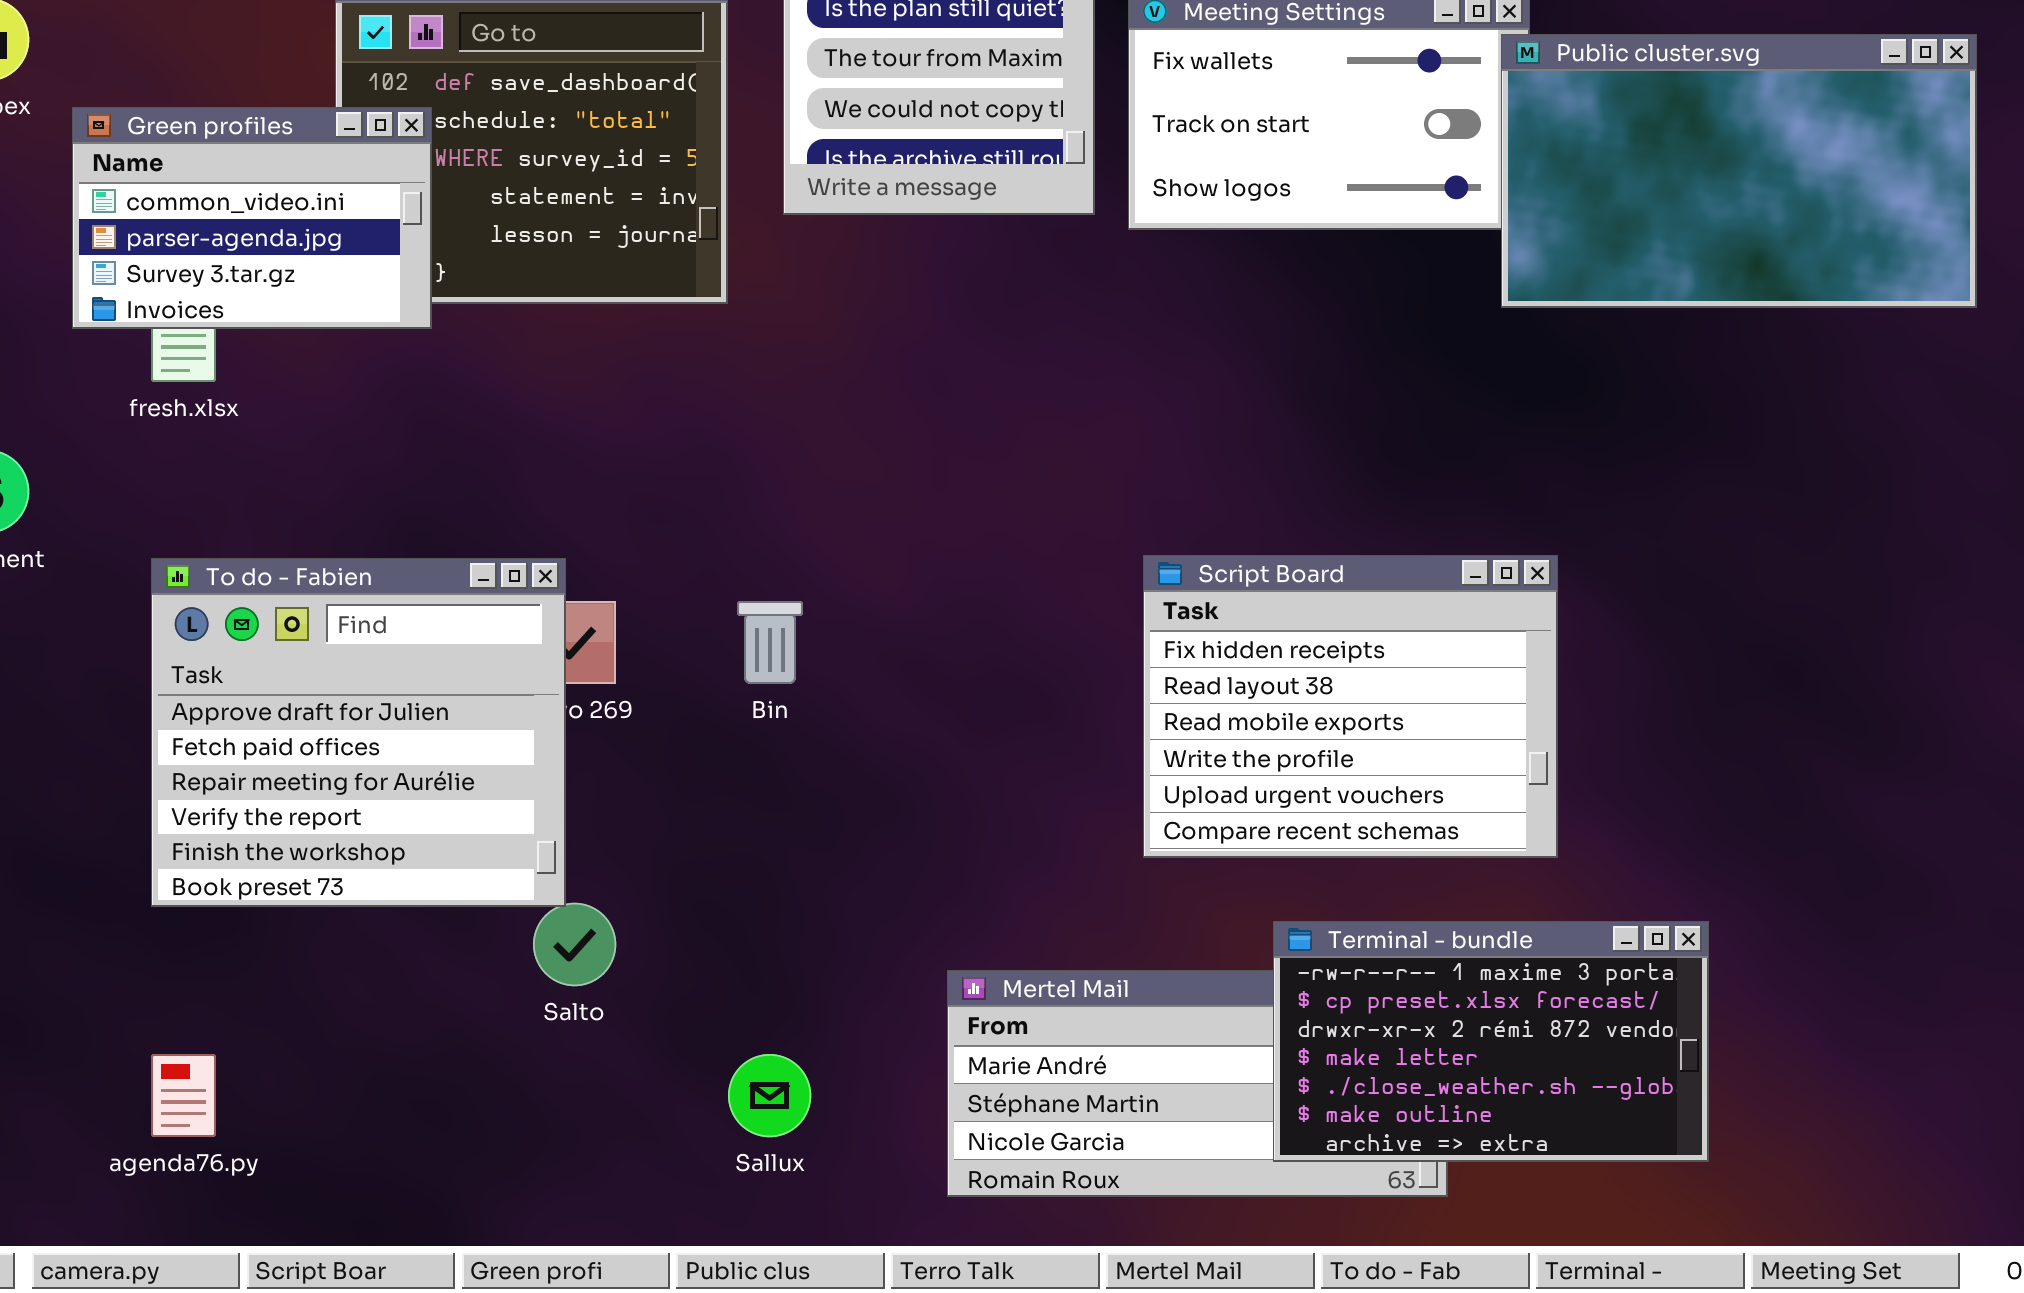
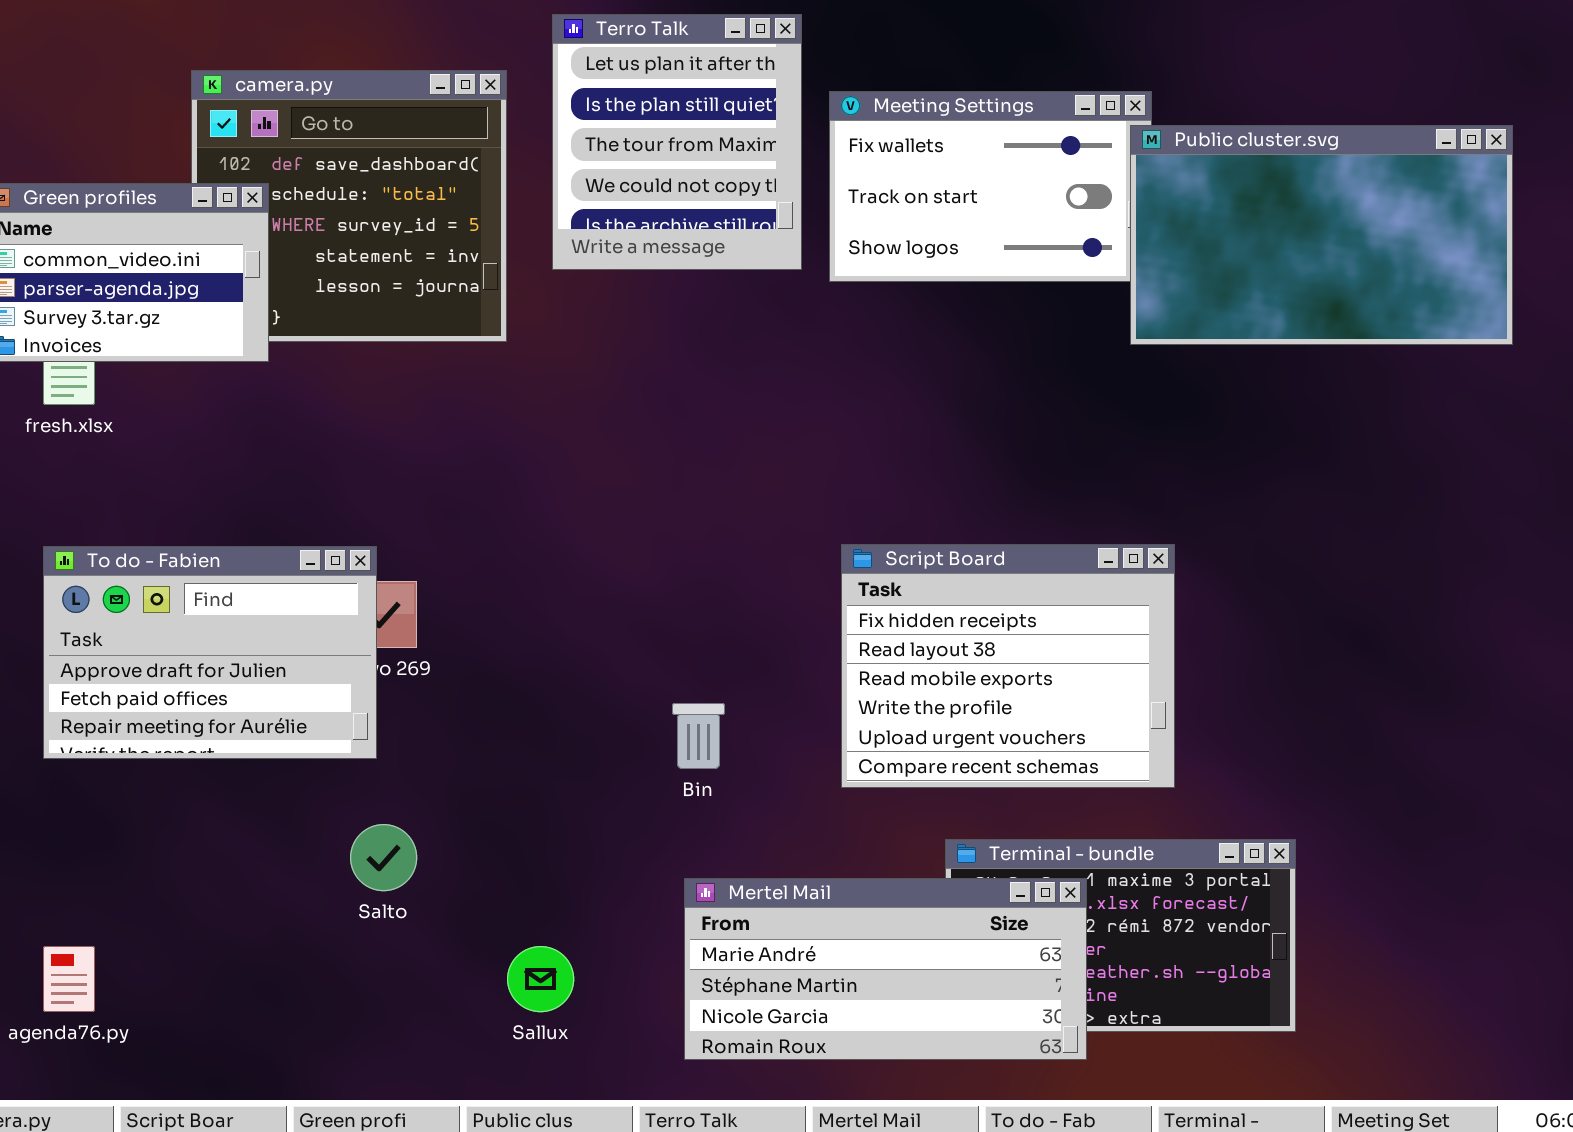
To do - Fabien: [151,558,566,907] -> [43,546,377,759], resized
Bin: [737,601,803,684] -> [672,703,725,769], moved
Mertel Mail: [947,970,1448,1197] -> [684,878,1087,1060], raised

